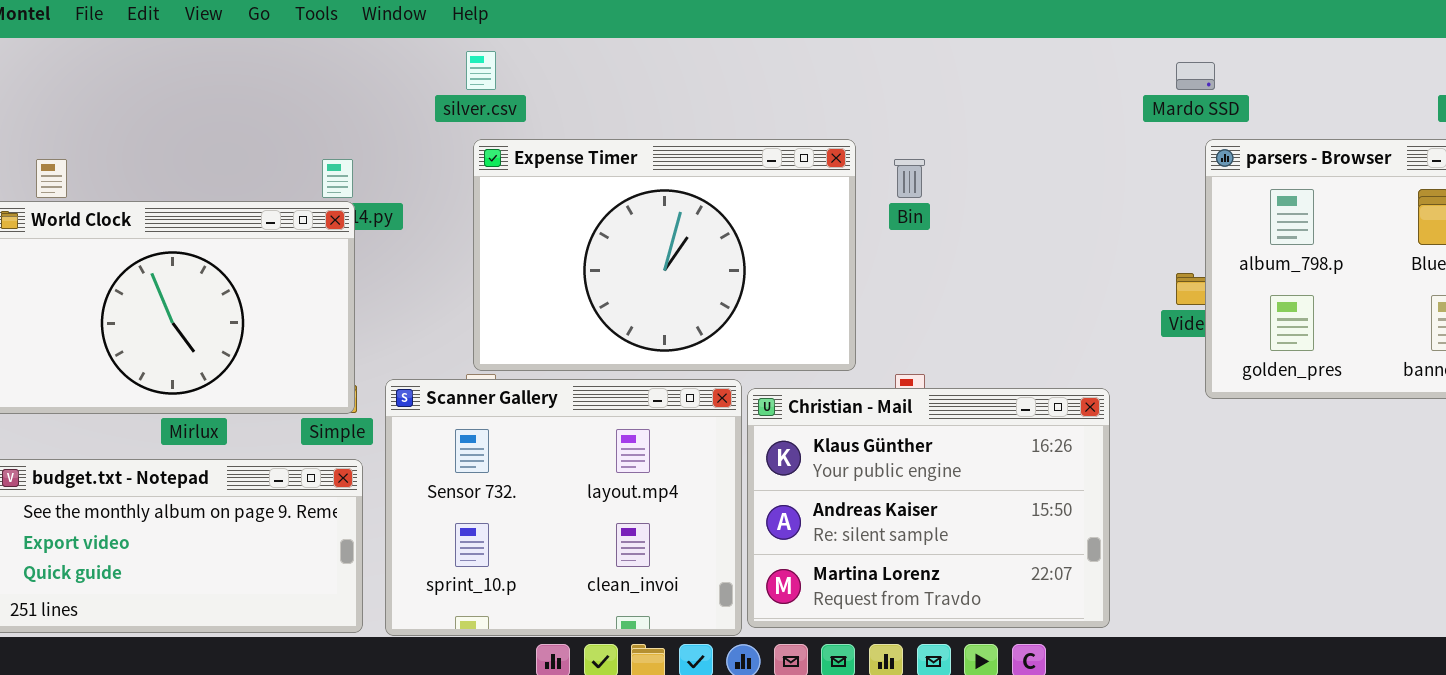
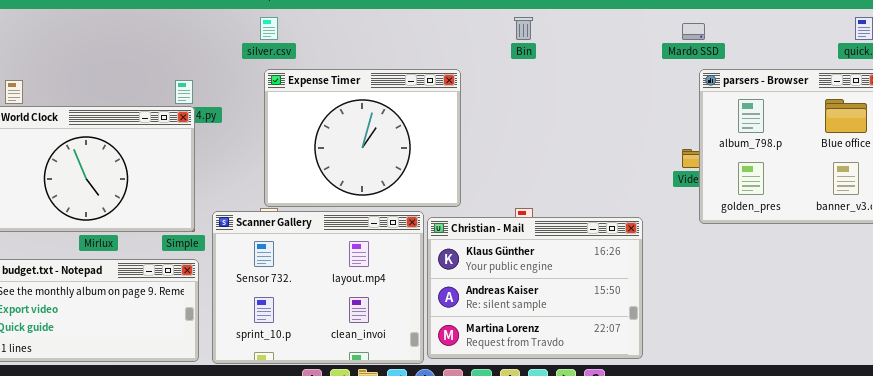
Expense Timer: [473,139,856,371] -> [264,69,461,207], resized
Bin: [894,159,925,198] -> [514,17,533,40], moved

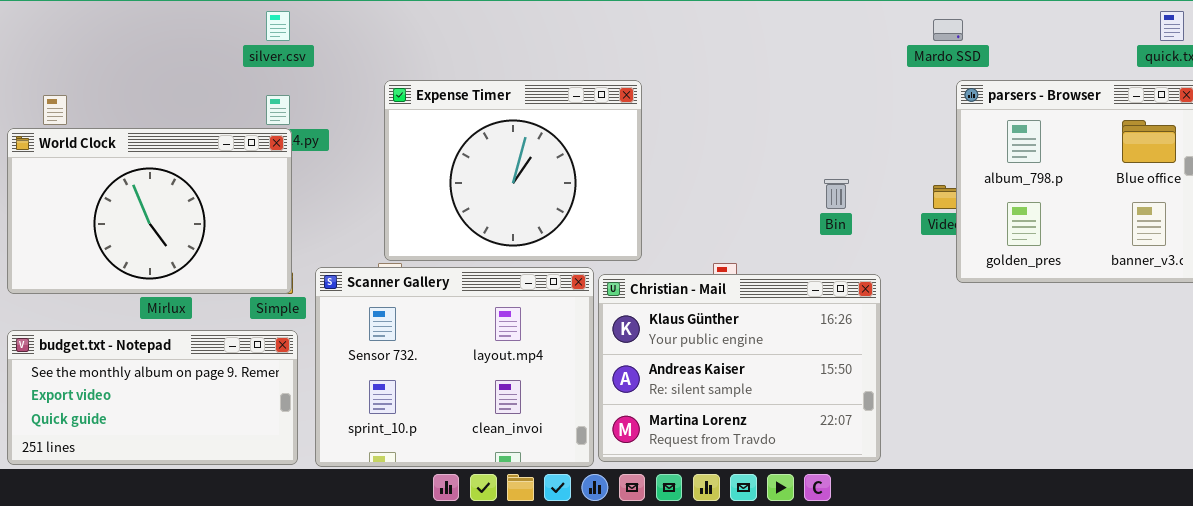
silver.csv: [260,17,278,40] -> [266,11,290,41], moved
Bin: [514,17,533,40] -> [824,179,849,209], moved

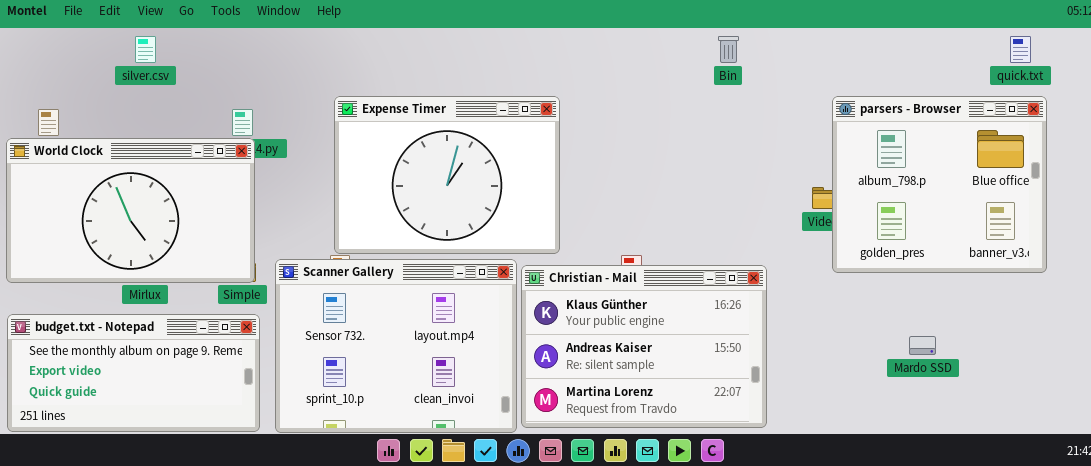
silver.csv: [266,11,290,41] -> [135,36,156,63], moved
Mardo SSD: [933,19,963,41] -> [909,336,936,355], moved
Bin: [824,179,849,209] -> [718,36,739,63], moved

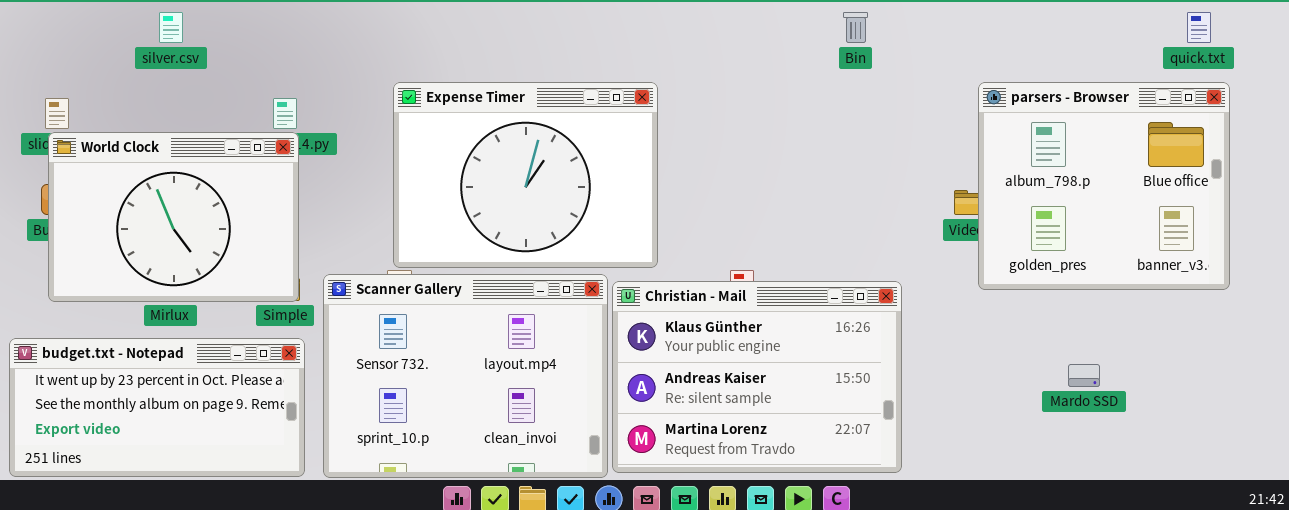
World Clock: [6,138,255,283] -> [48,132,299,302], resized
budget.txt - Notepad: [7,314,260,432] -> [9,338,305,477], scrolled up 1 row

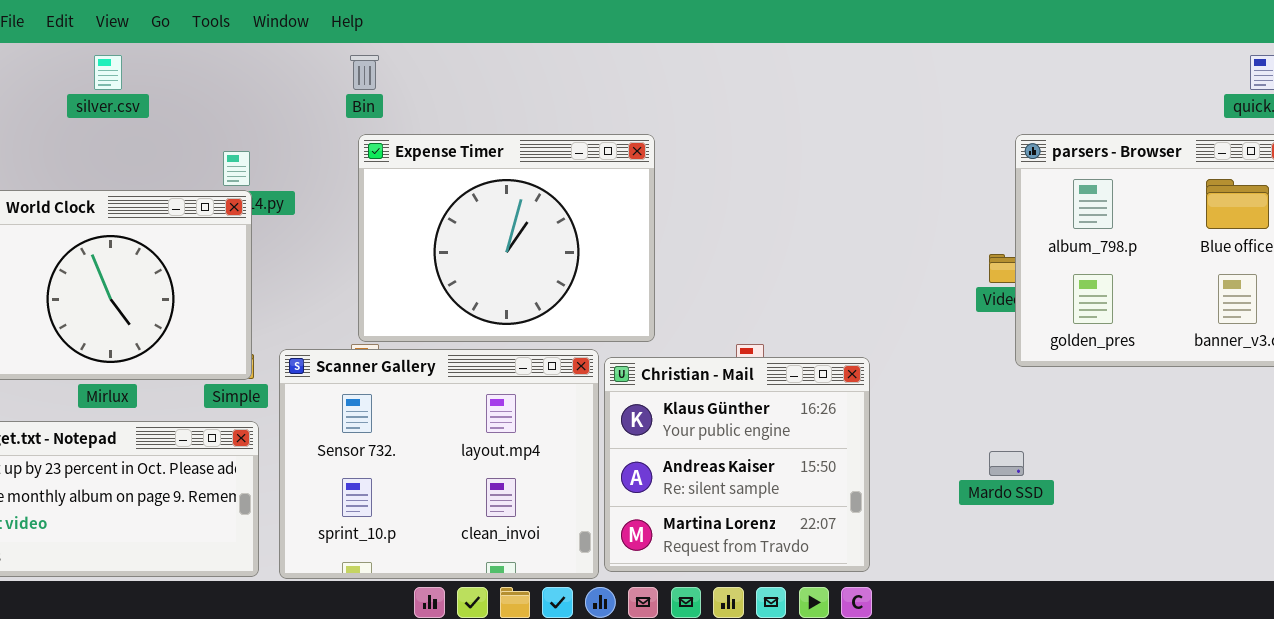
Bin: [843,12,868,43] -> [350,55,379,90], moved
Christian - Mail: [612,281,902,473] -> [604,357,870,572], resized
Mardo SSD: [1068,364,1100,387] -> [989,451,1024,476], moved

